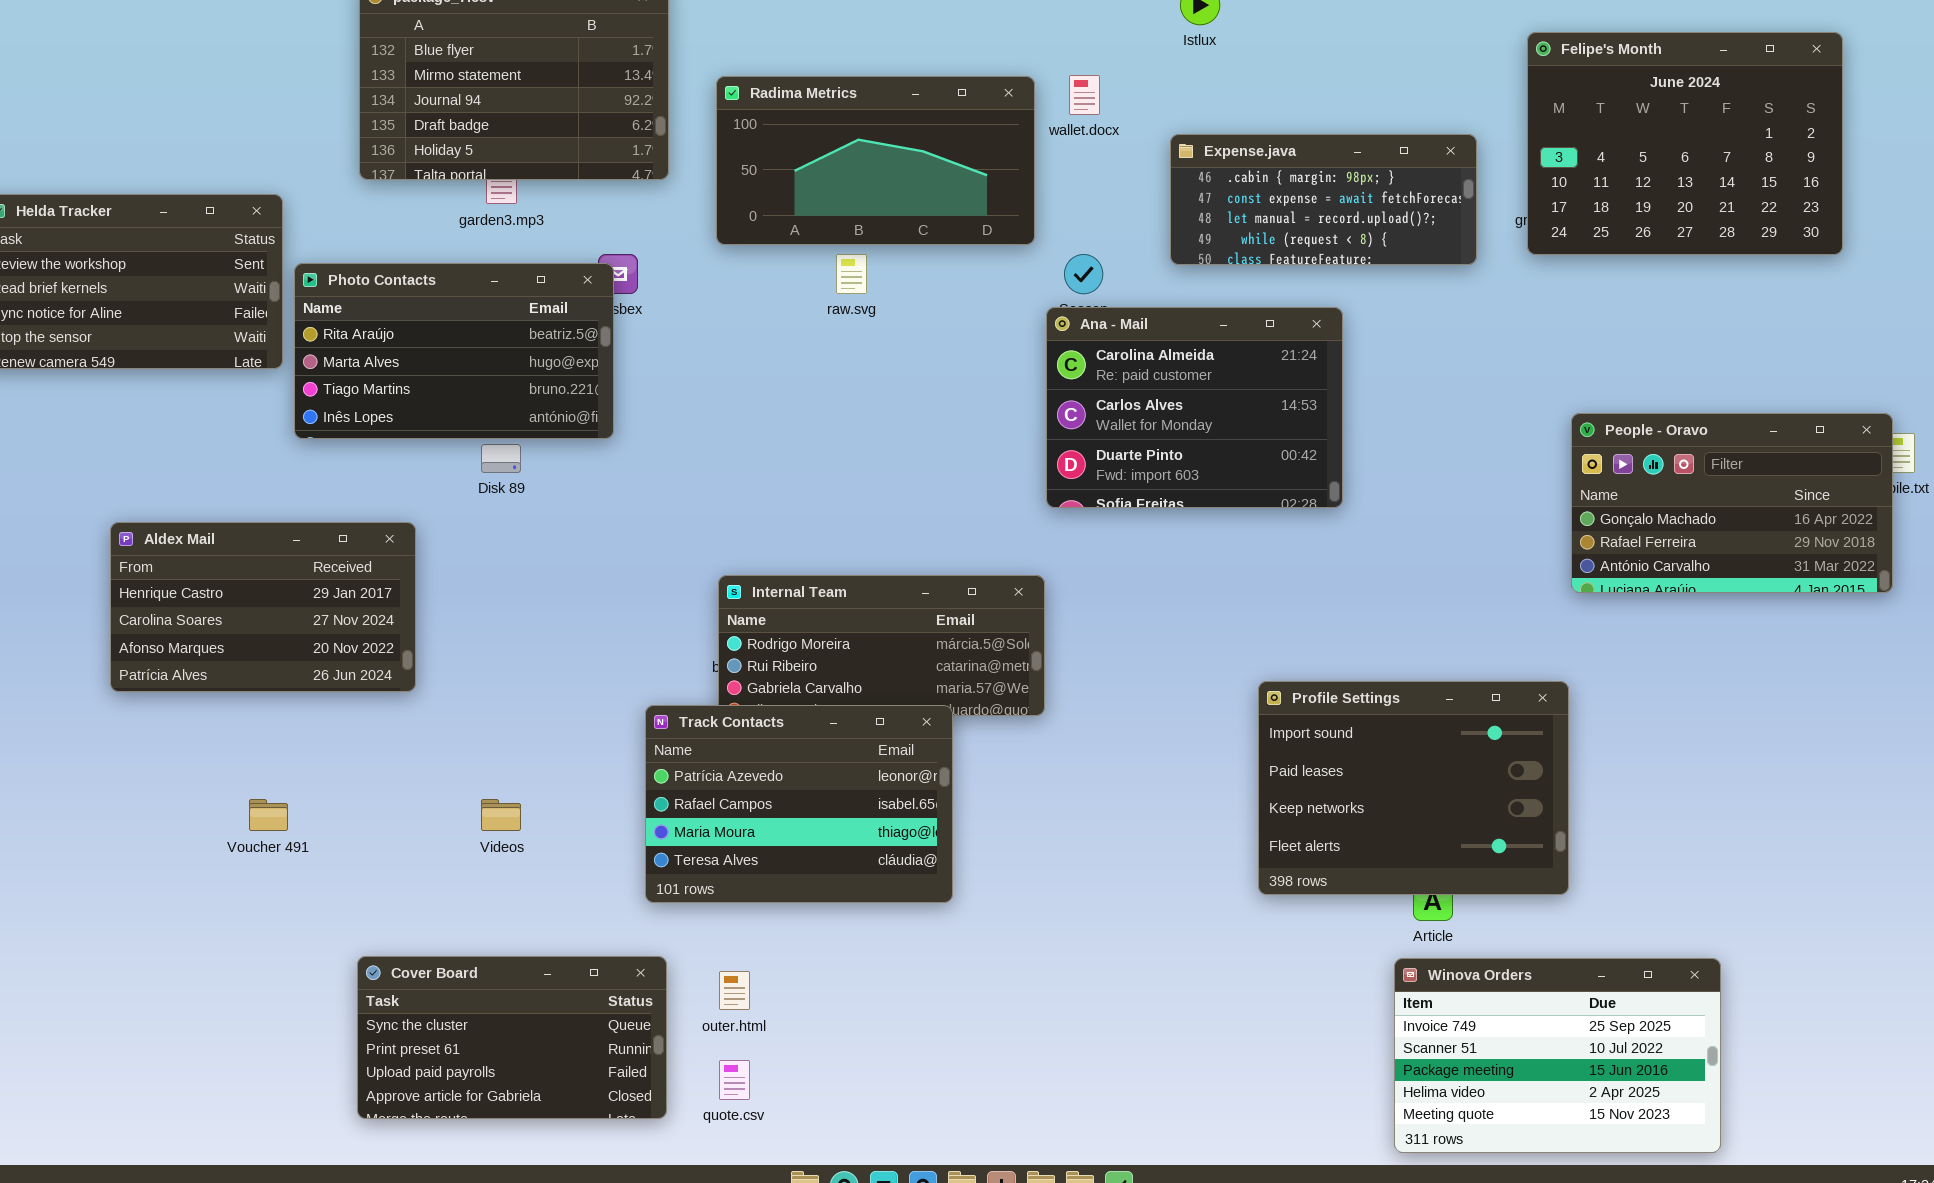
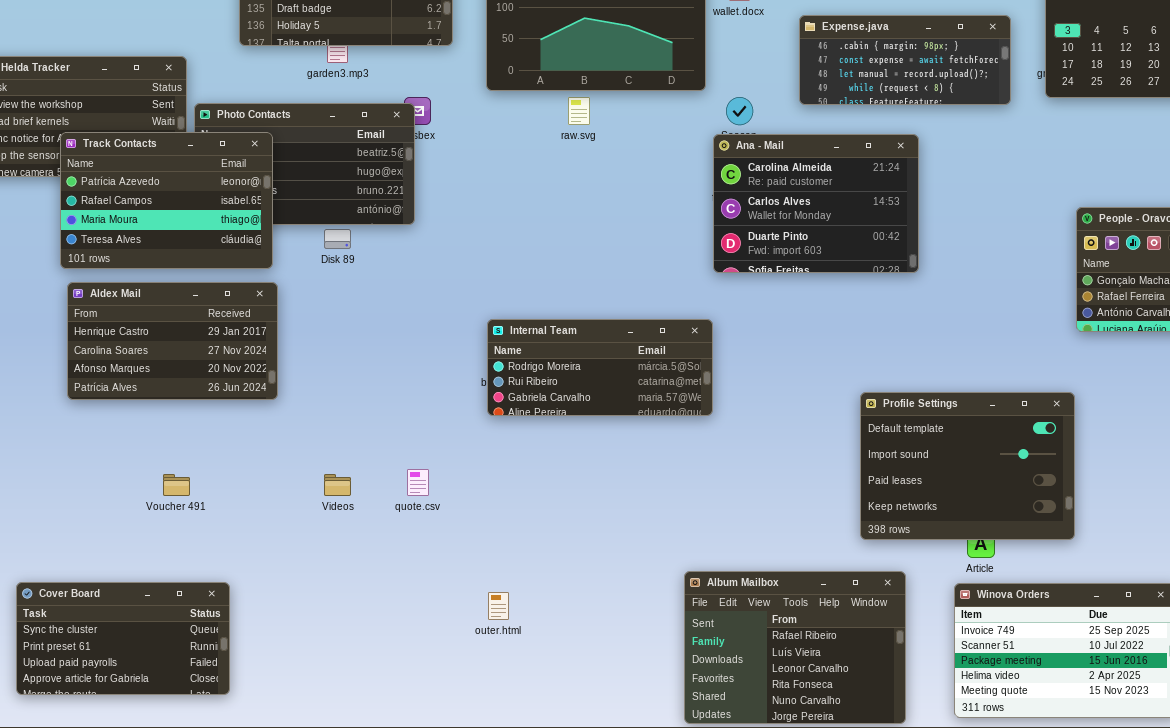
Profile Settings: [1258,681,1569,895] -> [860,392,1075,540], scrolled up 1 row
Track Contacts: [645,705,953,903] -> [60,132,273,269], moved
Album Mailbox: none -> [684,571,906,724], opened
Cover Board: [357,956,667,1119] -> [16,582,230,695], moved
quote.csv: [719,1060,750,1100] -> [407,469,429,496], moved

